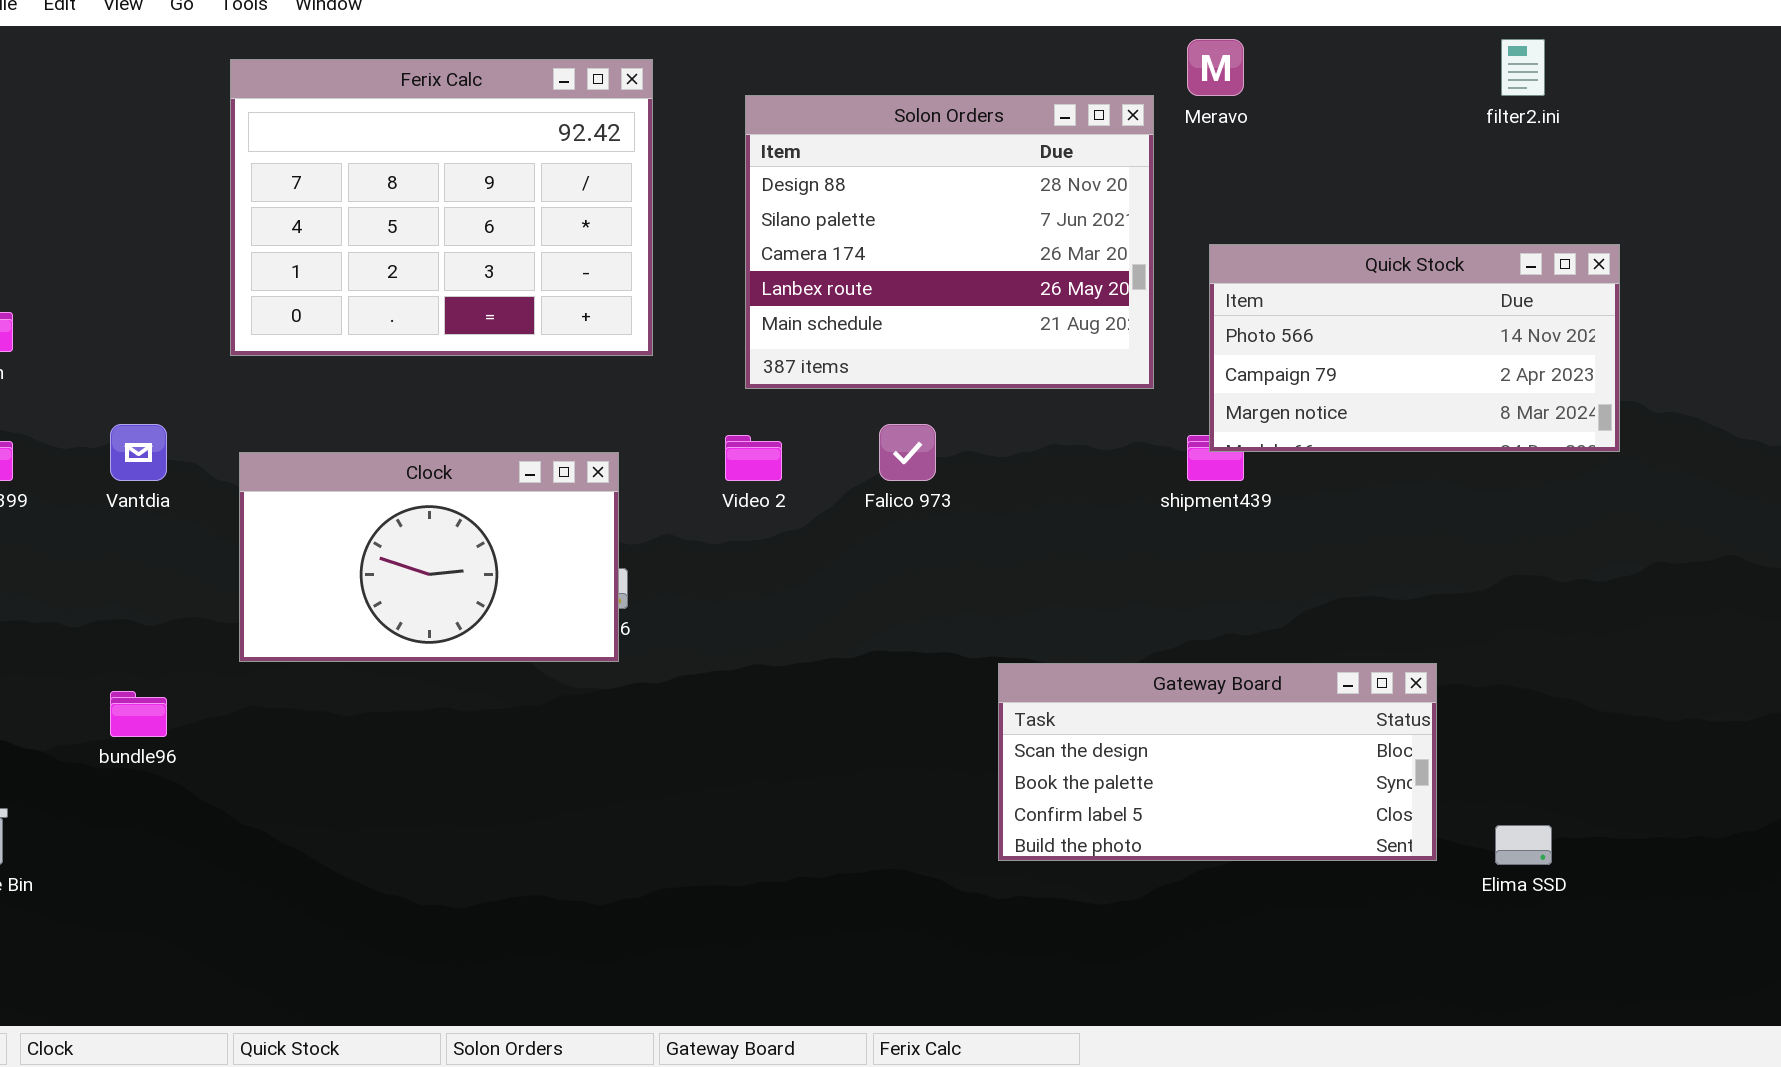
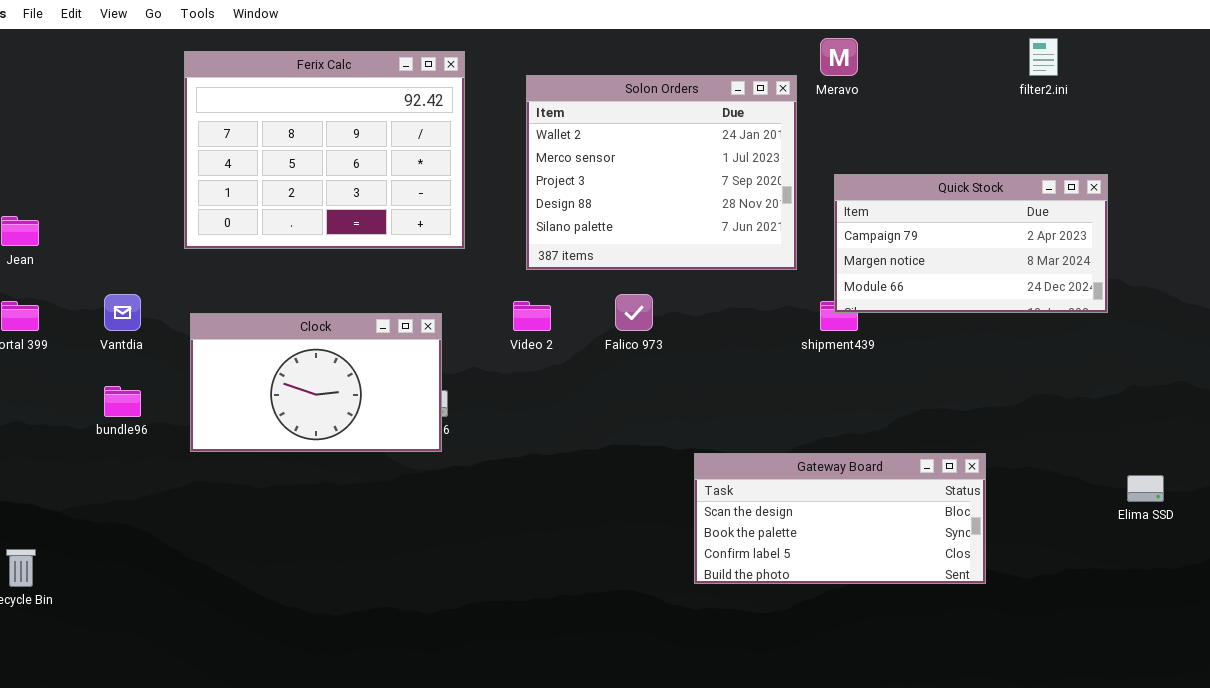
Solon Orders: [745,95,1154,389] -> [526,75,797,270], scrolled up 3 rows
Quick Stock: [1209,244,1620,452] -> [834,174,1108,313], scrolled down 1 row
bundle96: [110,691,167,737] -> [104,386,141,417], moved
Elima SSD: [1495,825,1552,865] -> [1127,475,1164,502], moved

